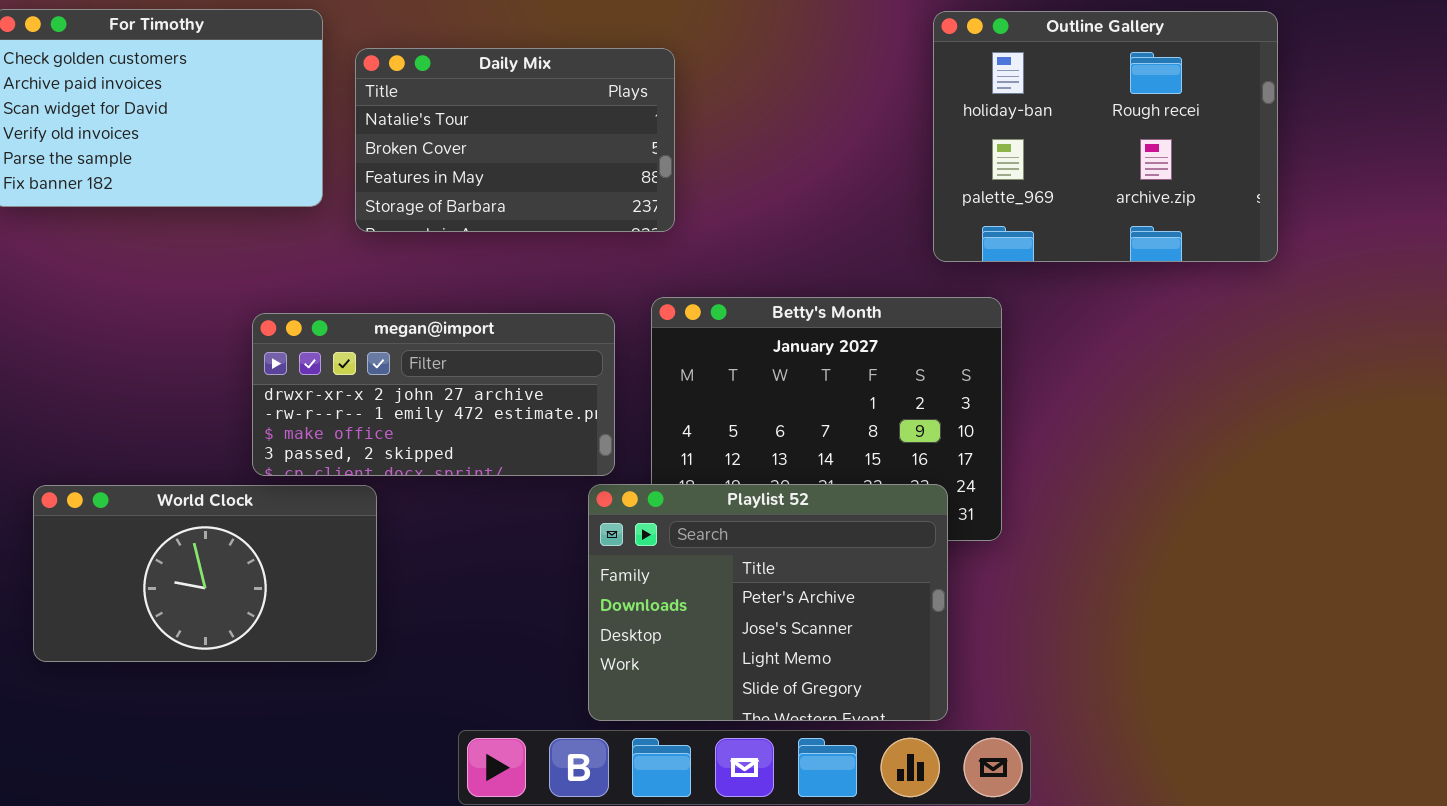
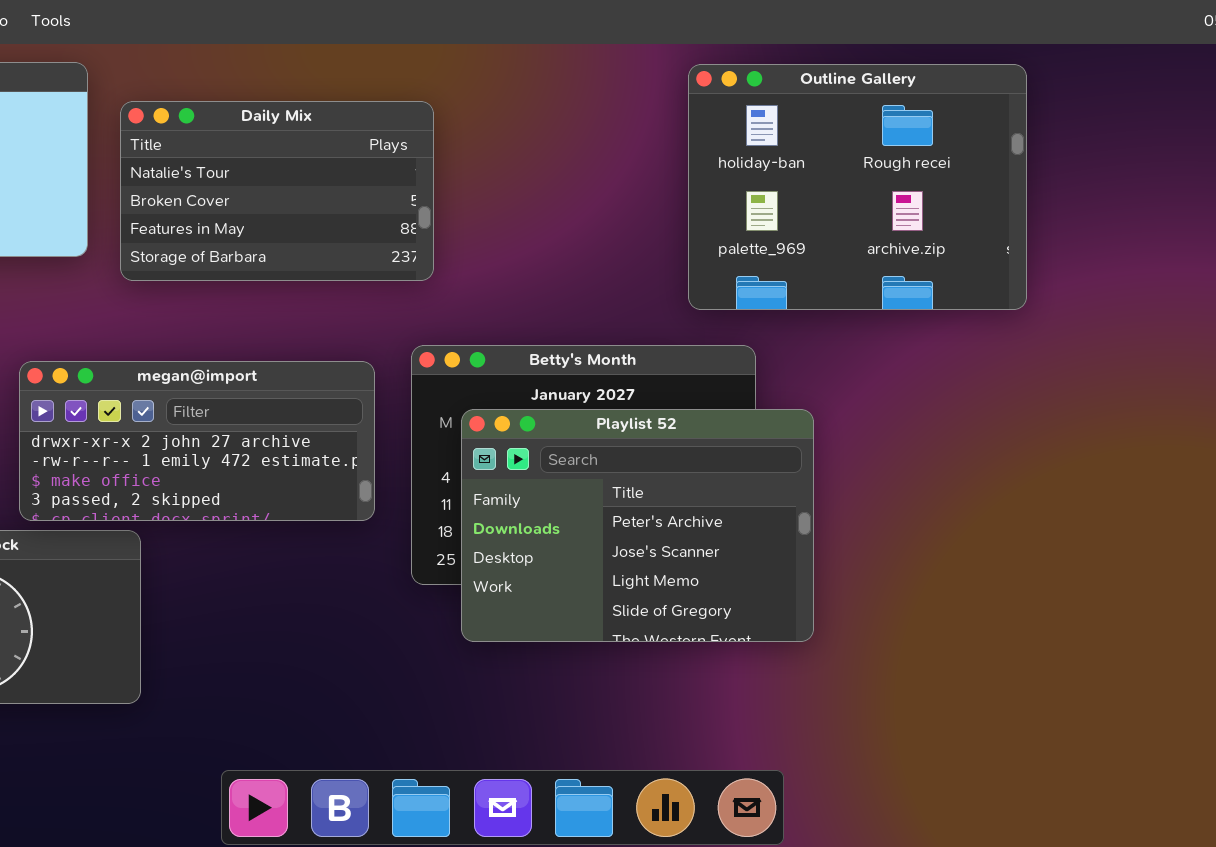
Playlist 52: [588,484,948,721] -> [461,409,814,642], moved

